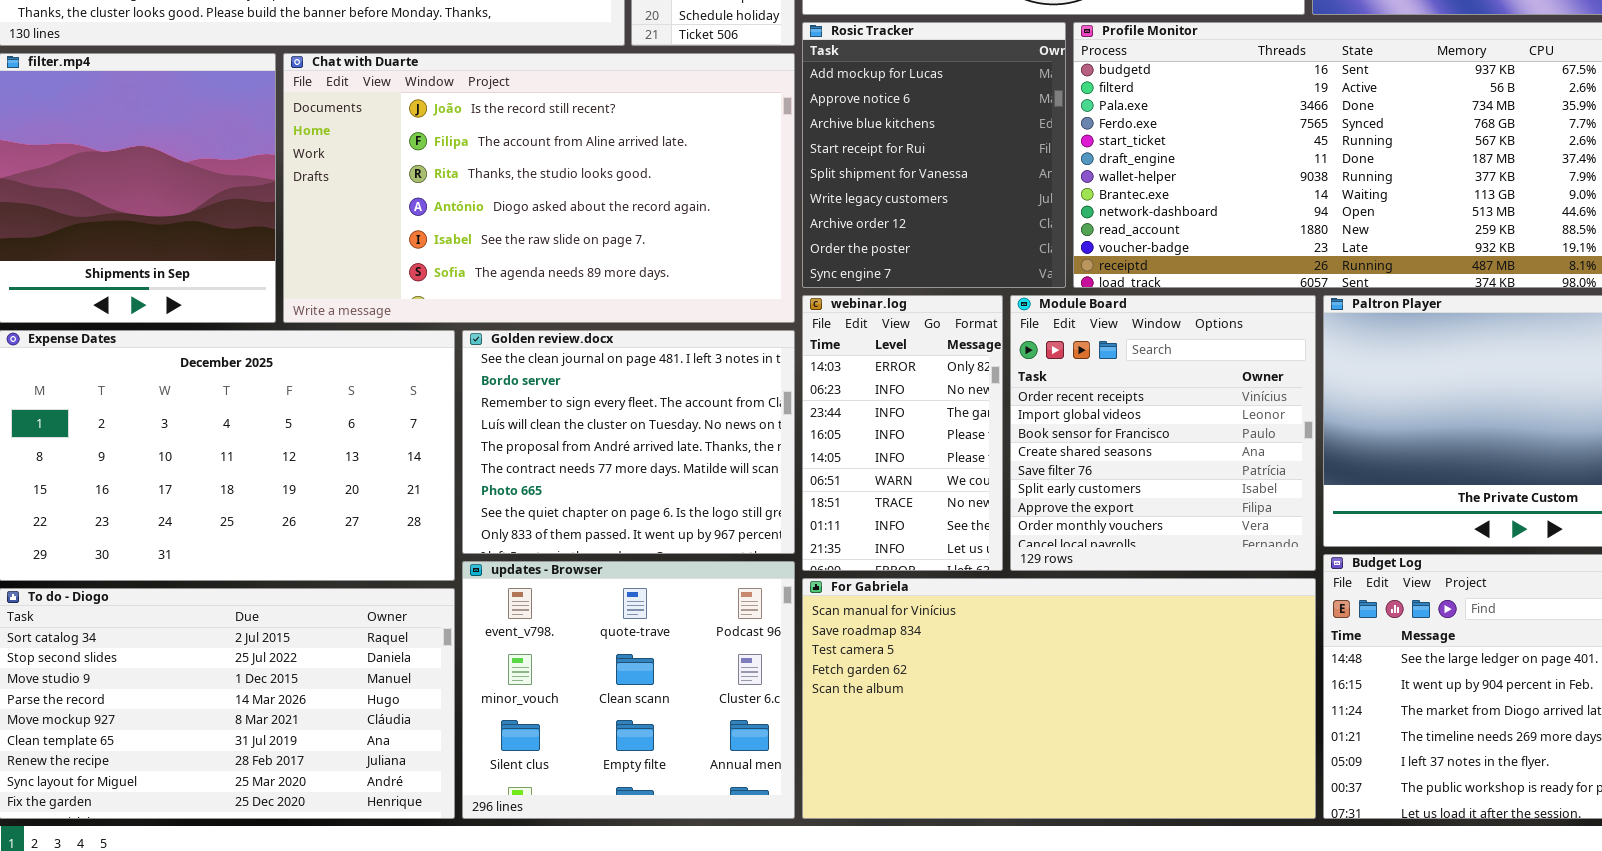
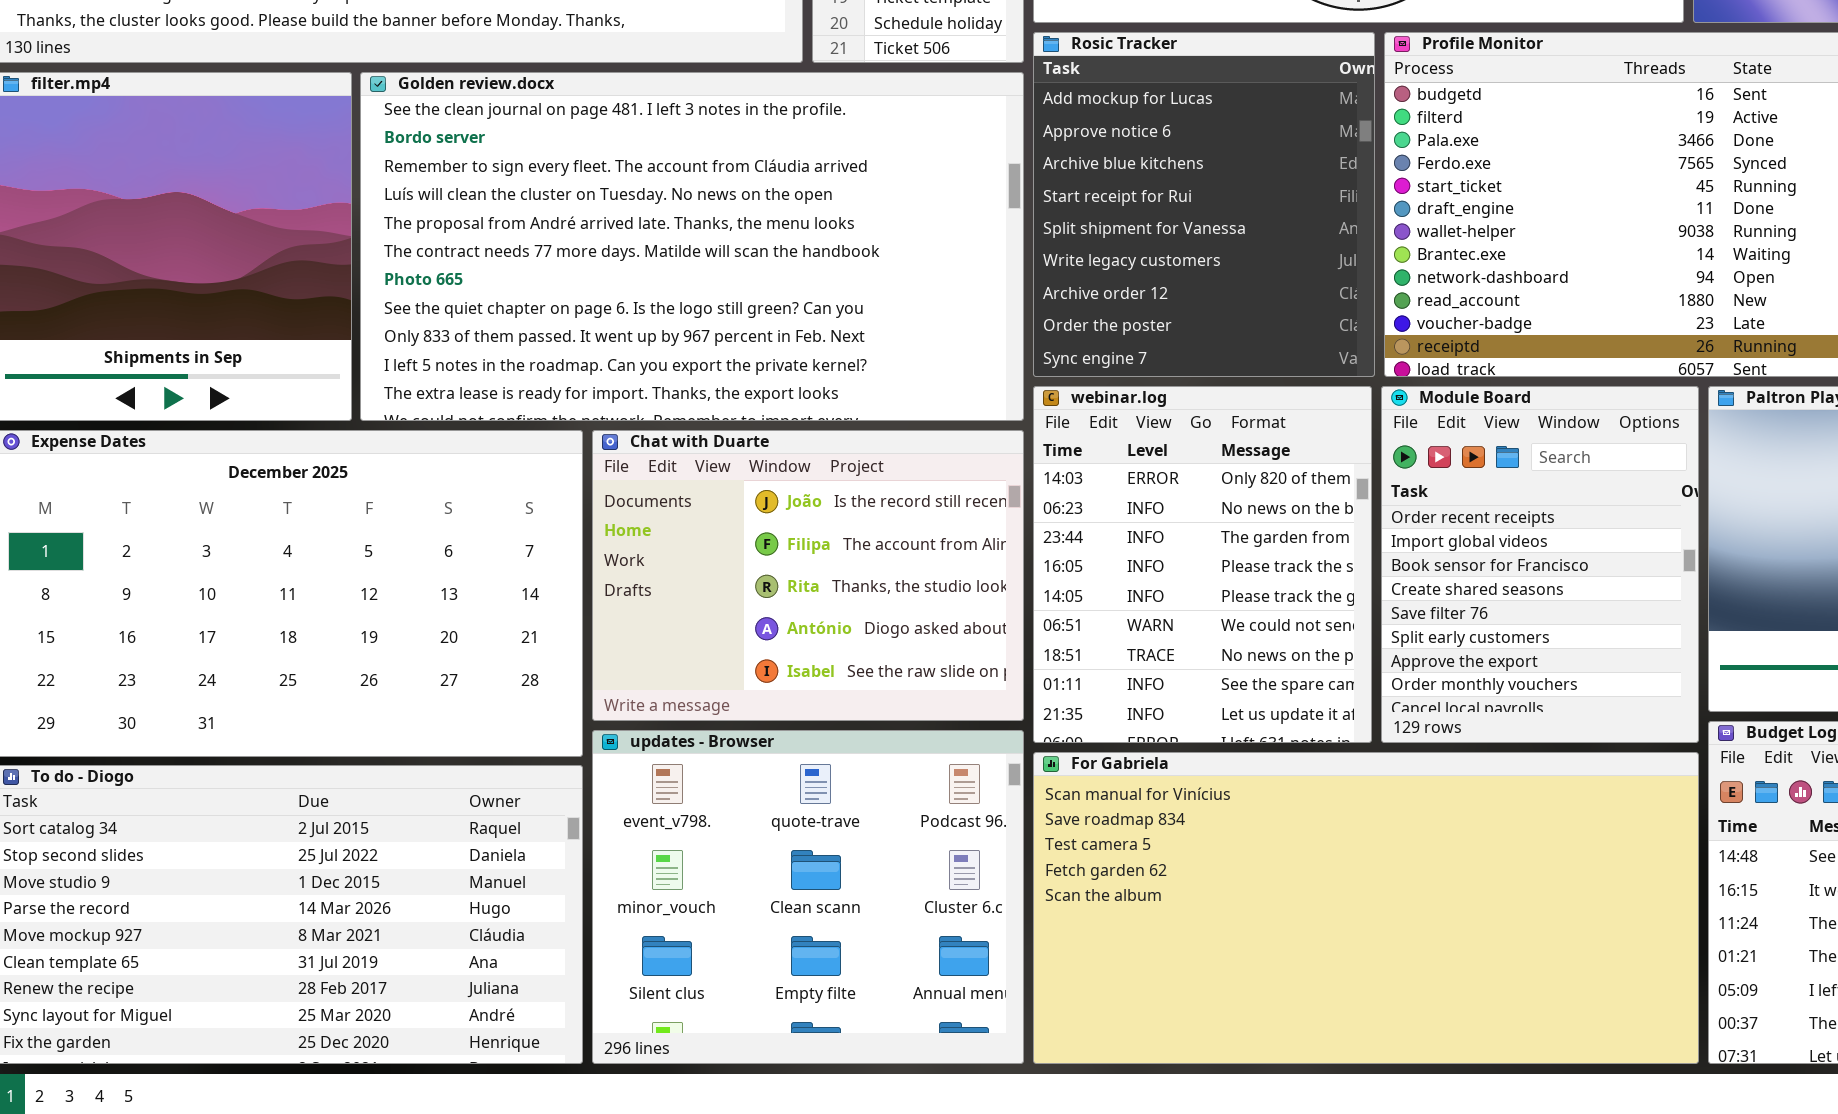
Chat with Duarte: [283,53,795,323] -> [592,430,1024,721], moved, resized
webinar.log: [802,295,1003,571] -> [1033,386,1372,743], resized
Module Board: [1010,295,1316,571] -> [1381,386,1699,743], resized
Golden review.docx: [462,330,795,554] -> [360,72,1024,421], moved, resized

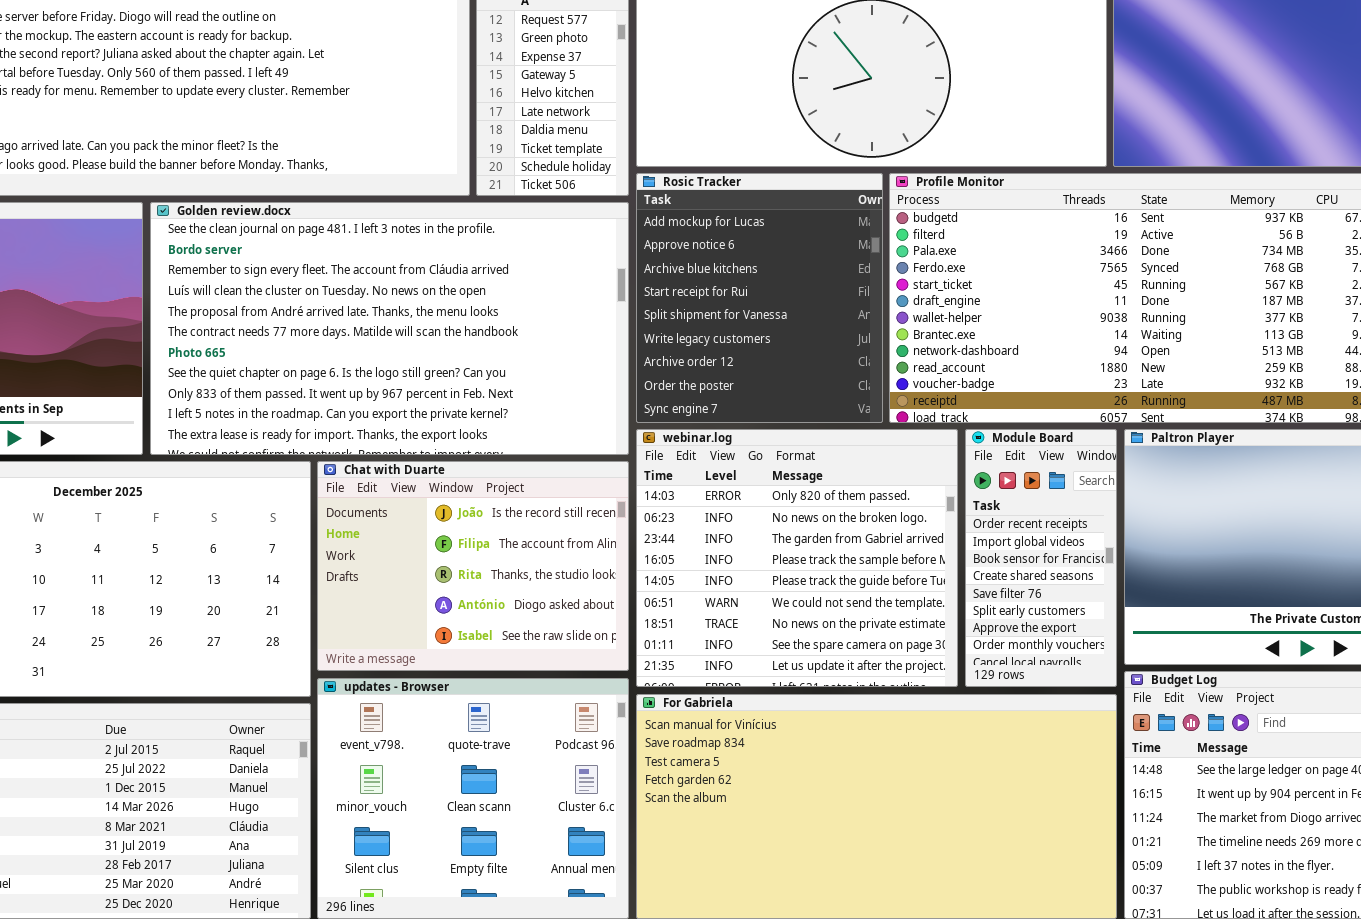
webinar.log: [1033,386,1372,743] -> [636,429,958,687], resized
Module Board: [1381,386,1699,743] -> [965,429,1117,687], resized

